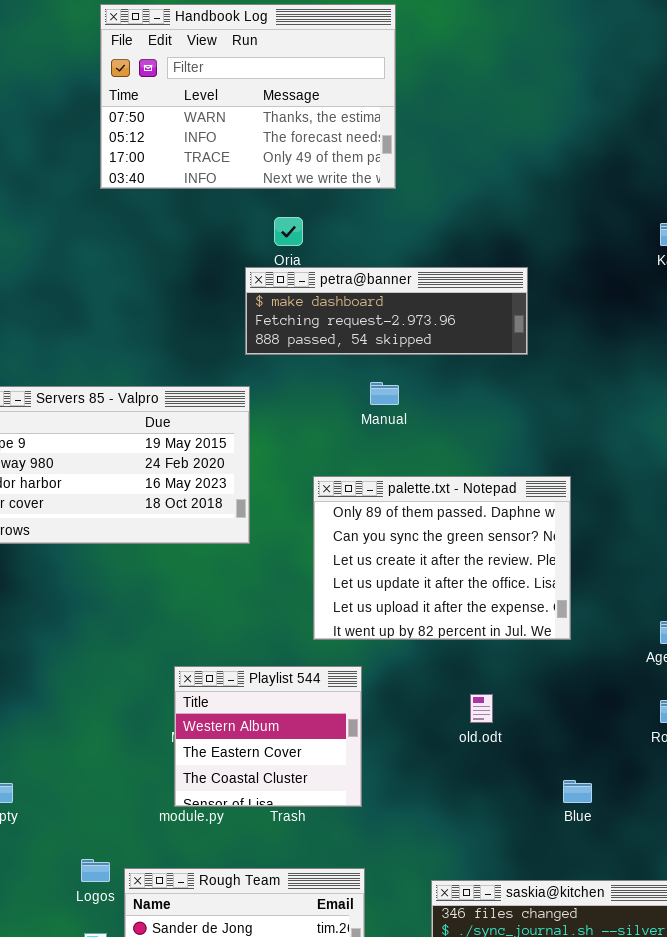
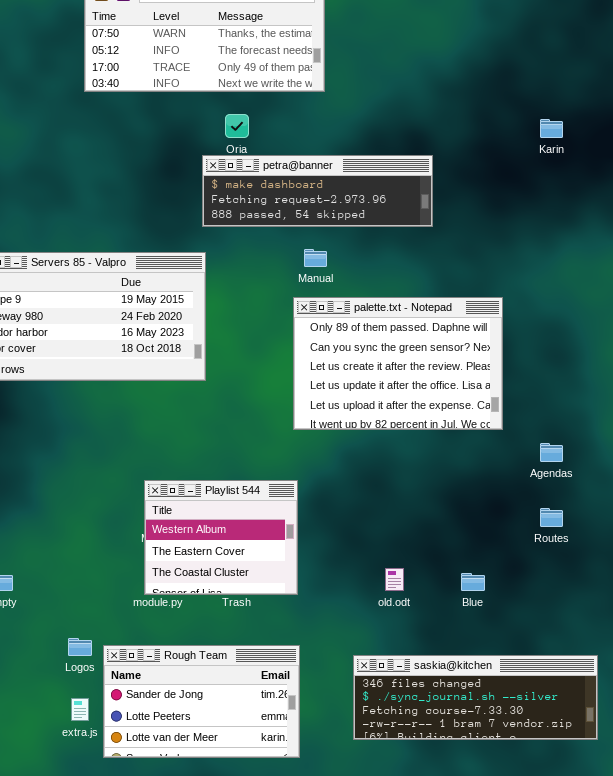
palette.txt - Notepad: [313,476,571,640] -> [293,297,503,430], moved
old.odt: [470,694,493,723] -> [385,568,404,591], moved

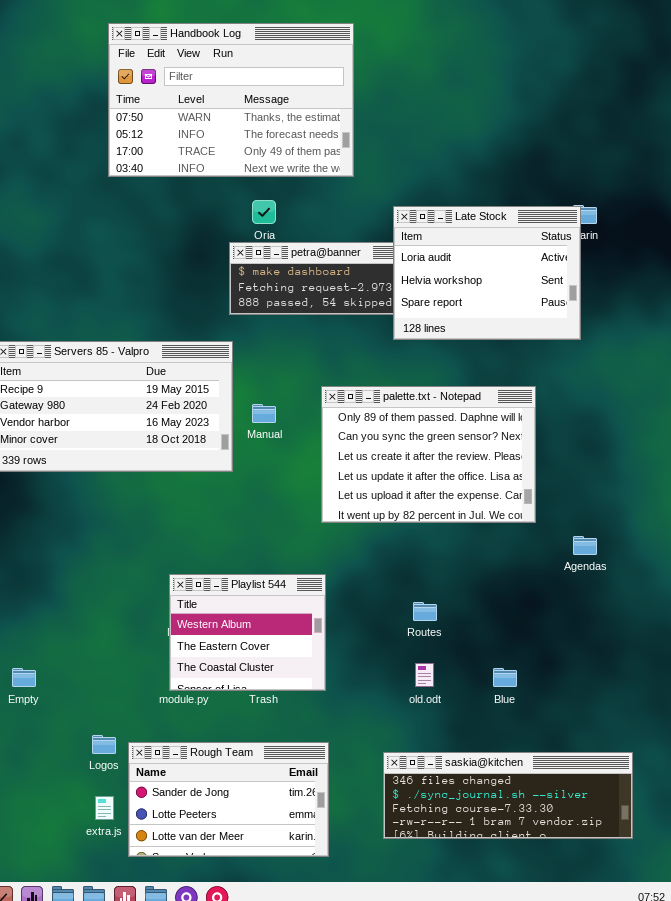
Late Stock: none -> [393,206,581,340], opened
Manual: [304,249,327,267] -> [252,404,276,423], moved
Routes: [540,508,563,527] -> [413,602,437,621], moved

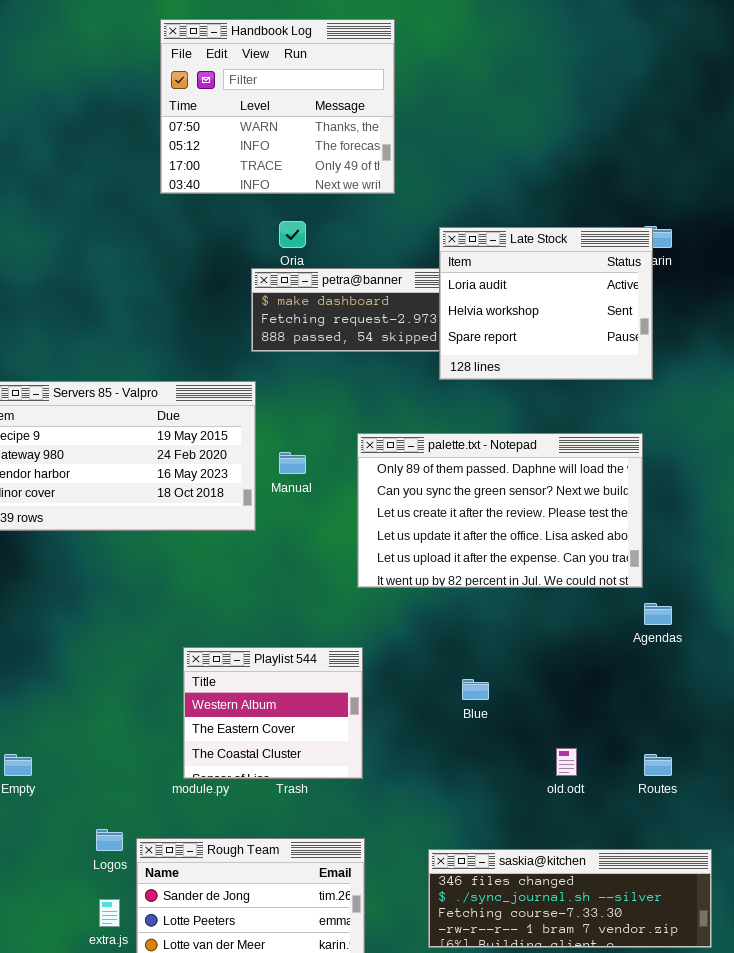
Handbook Log: [108,23,354,177] -> [160,19,395,194], resized
palette.txt - Notepad: [321,386,536,523] -> [357,433,643,588], resized
Routes: [413,602,437,621] -> [644,754,672,776], moved
old.odt: [415,663,434,687] -> [556,748,577,776], moved
Blue: [493,668,517,687] -> [462,679,489,700], moved

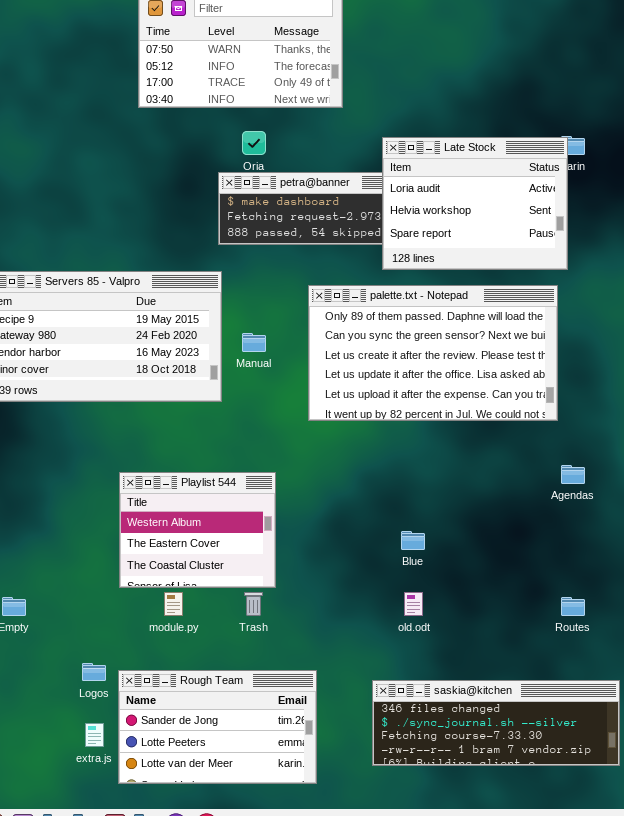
palette.txt - Notepad: [357,433,643,588] -> [308,285,558,421], moved
Playlist 544: [183,647,363,779] -> [119,472,276,588], moved
old.odt: [556,748,577,776] -> [404,592,423,616], moved

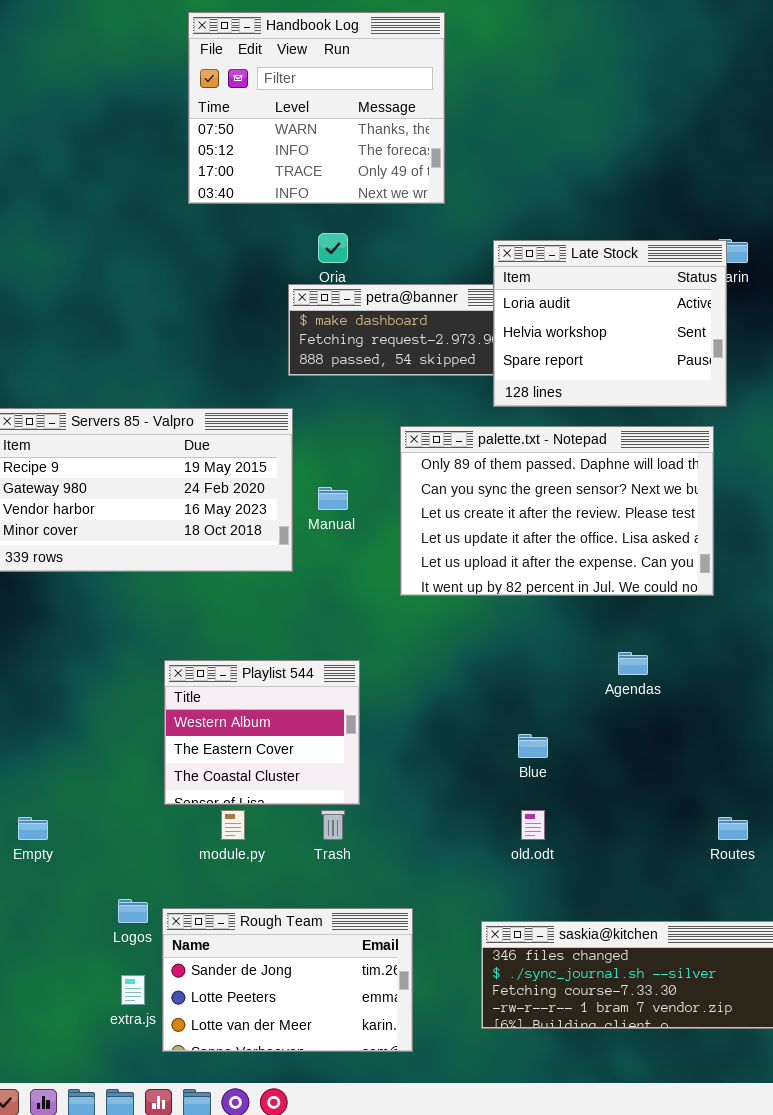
Agendas: [561,465,585,484] -> [618,652,648,675], moved

